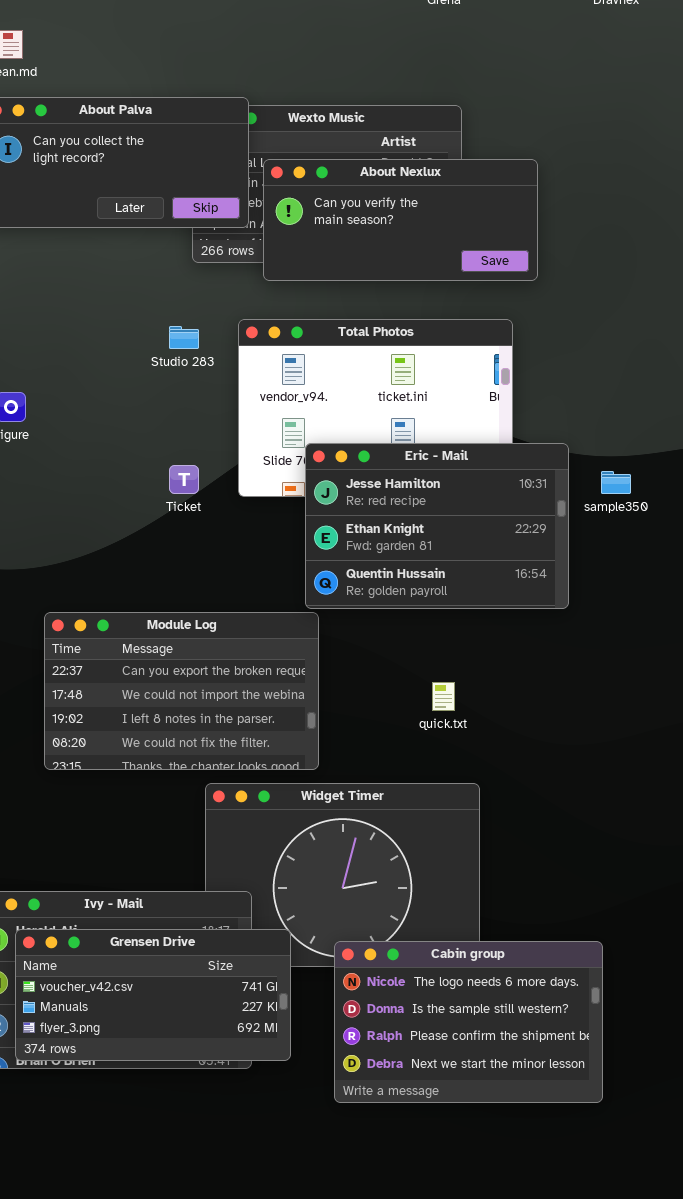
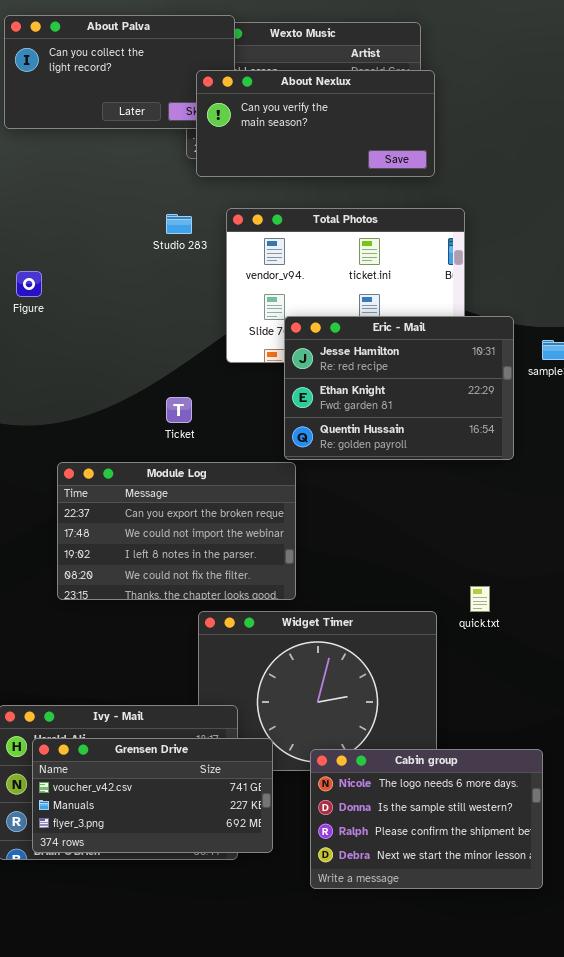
About Nexlux: [263,159,538,281] -> [196,70,435,177], moved
Ticket: [169,465,199,494] -> [166,397,192,423], moved
quick.txt: [432,682,455,711] -> [470,586,490,612], moved

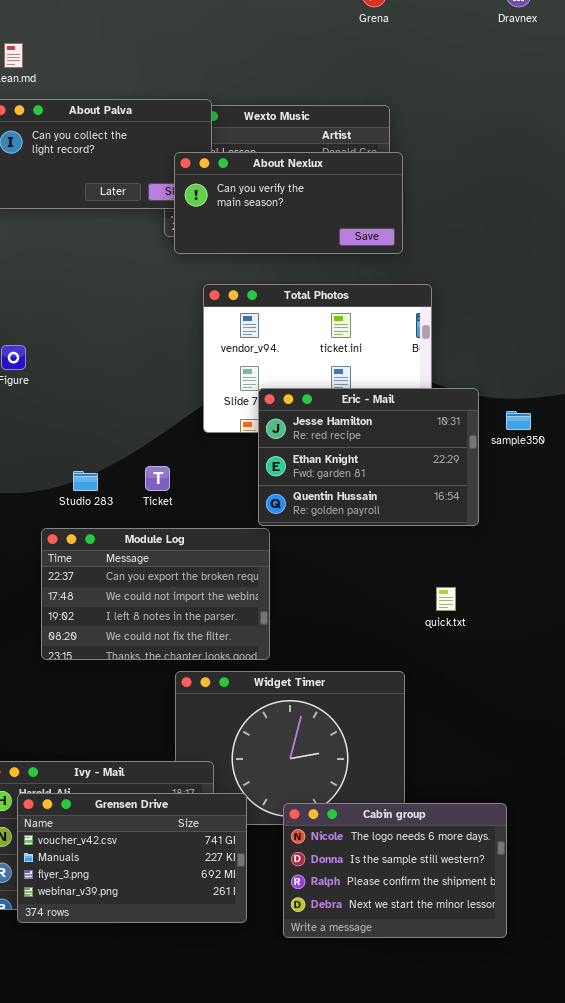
Studio 283: [166,214,192,234] -> [73,471,98,491], moved
quick.txt: [470,586,490,612] -> [436,587,456,611], moved
Grensen Drive: [32,738,273,853] -> [17,793,247,923], resized

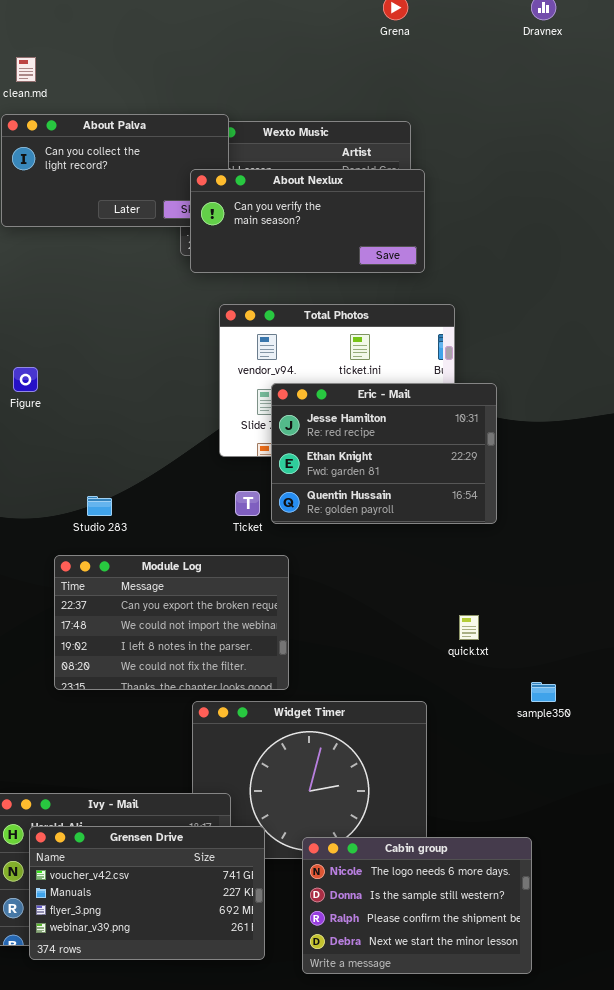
Eric - Mail: [258,388,479,526] -> [271,383,497,524], moved
sample350: [506,411,531,430] -> [531,682,556,702], moved
Ticket: [145,466,170,491] -> [235,491,260,516], moved

